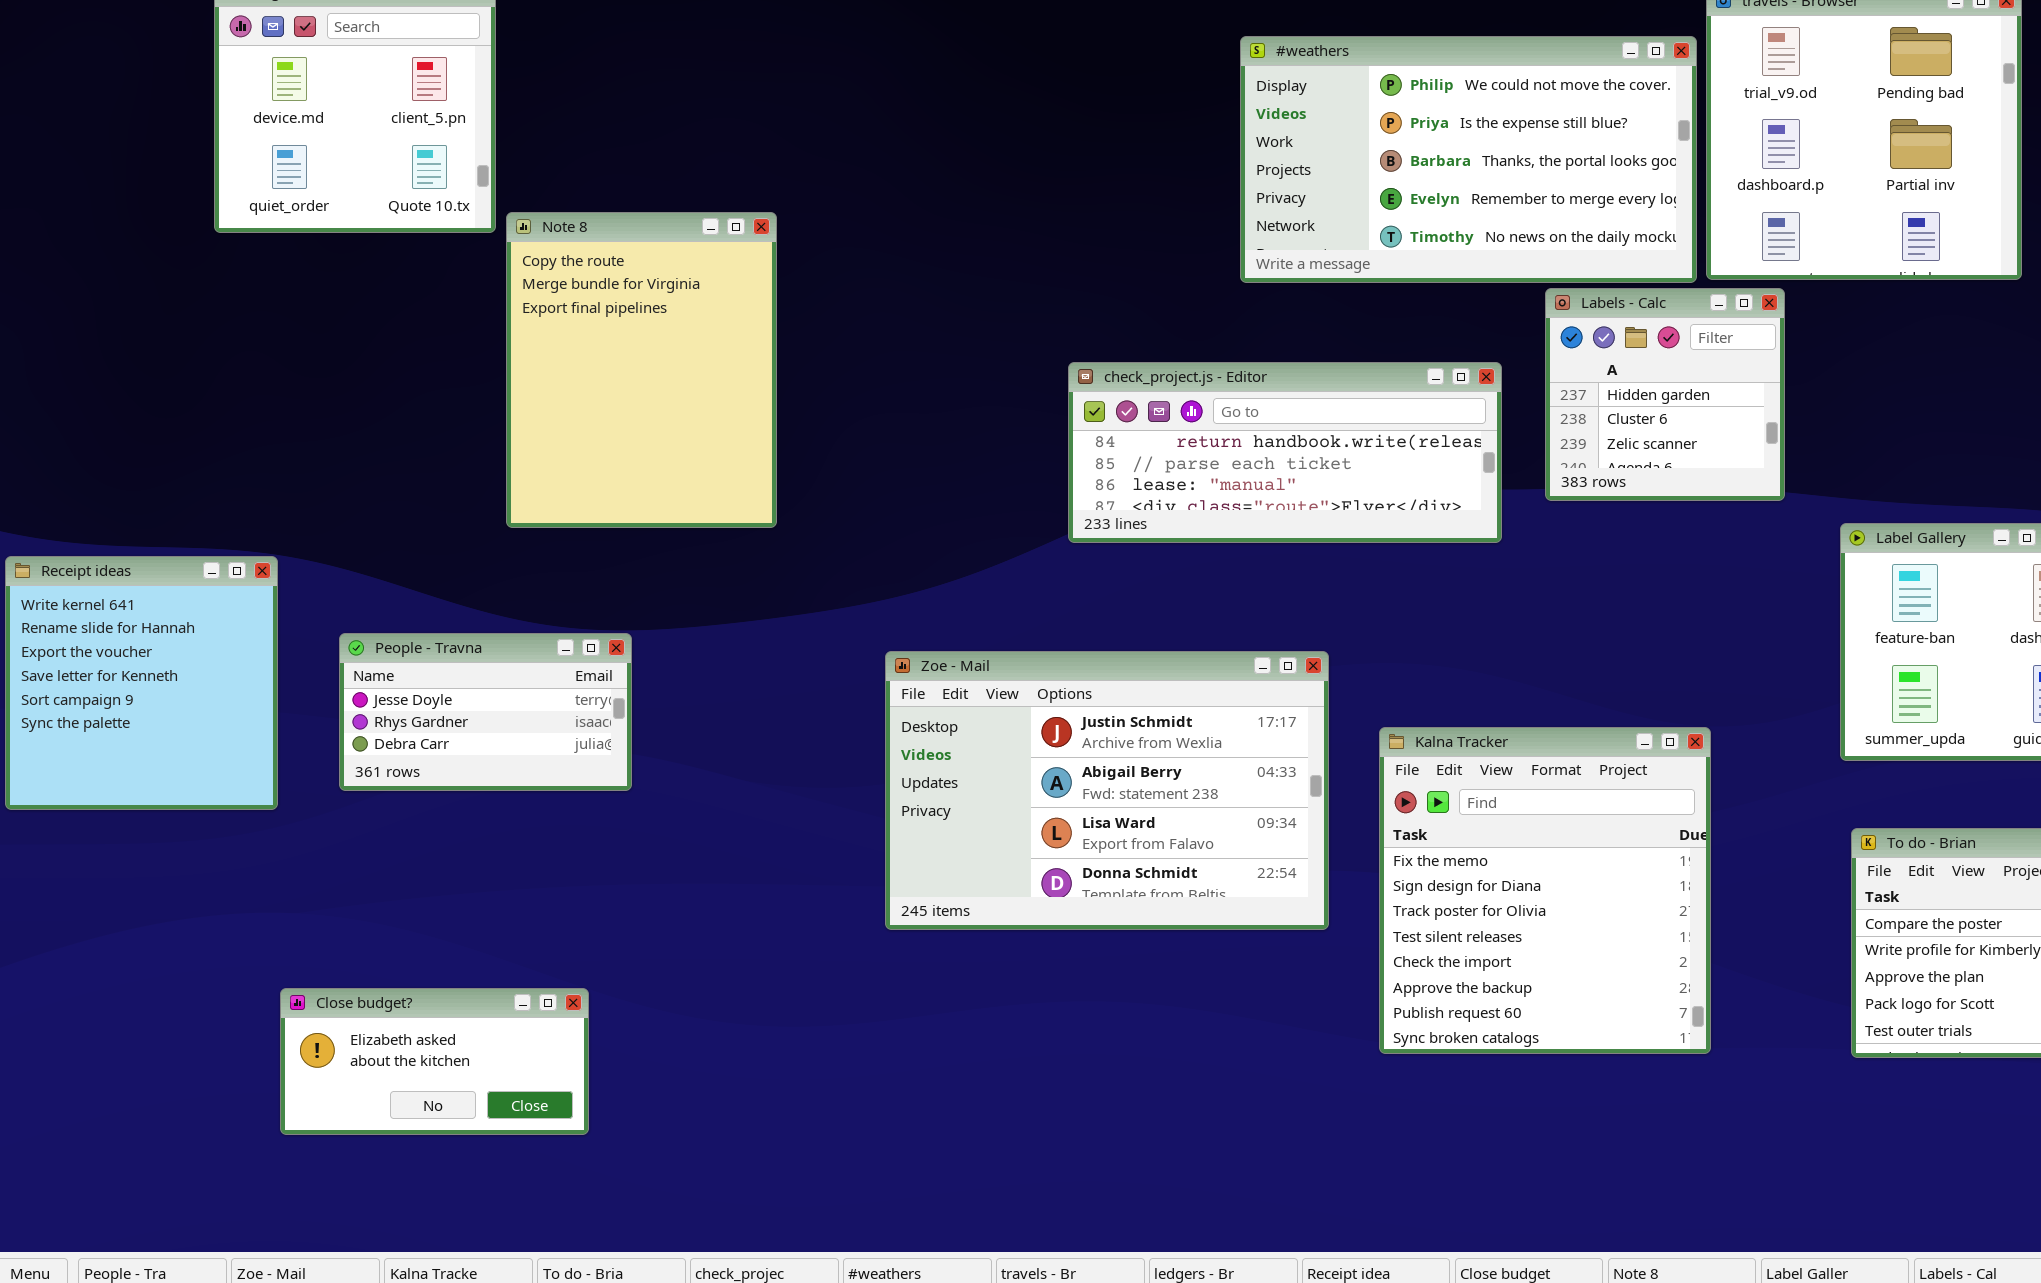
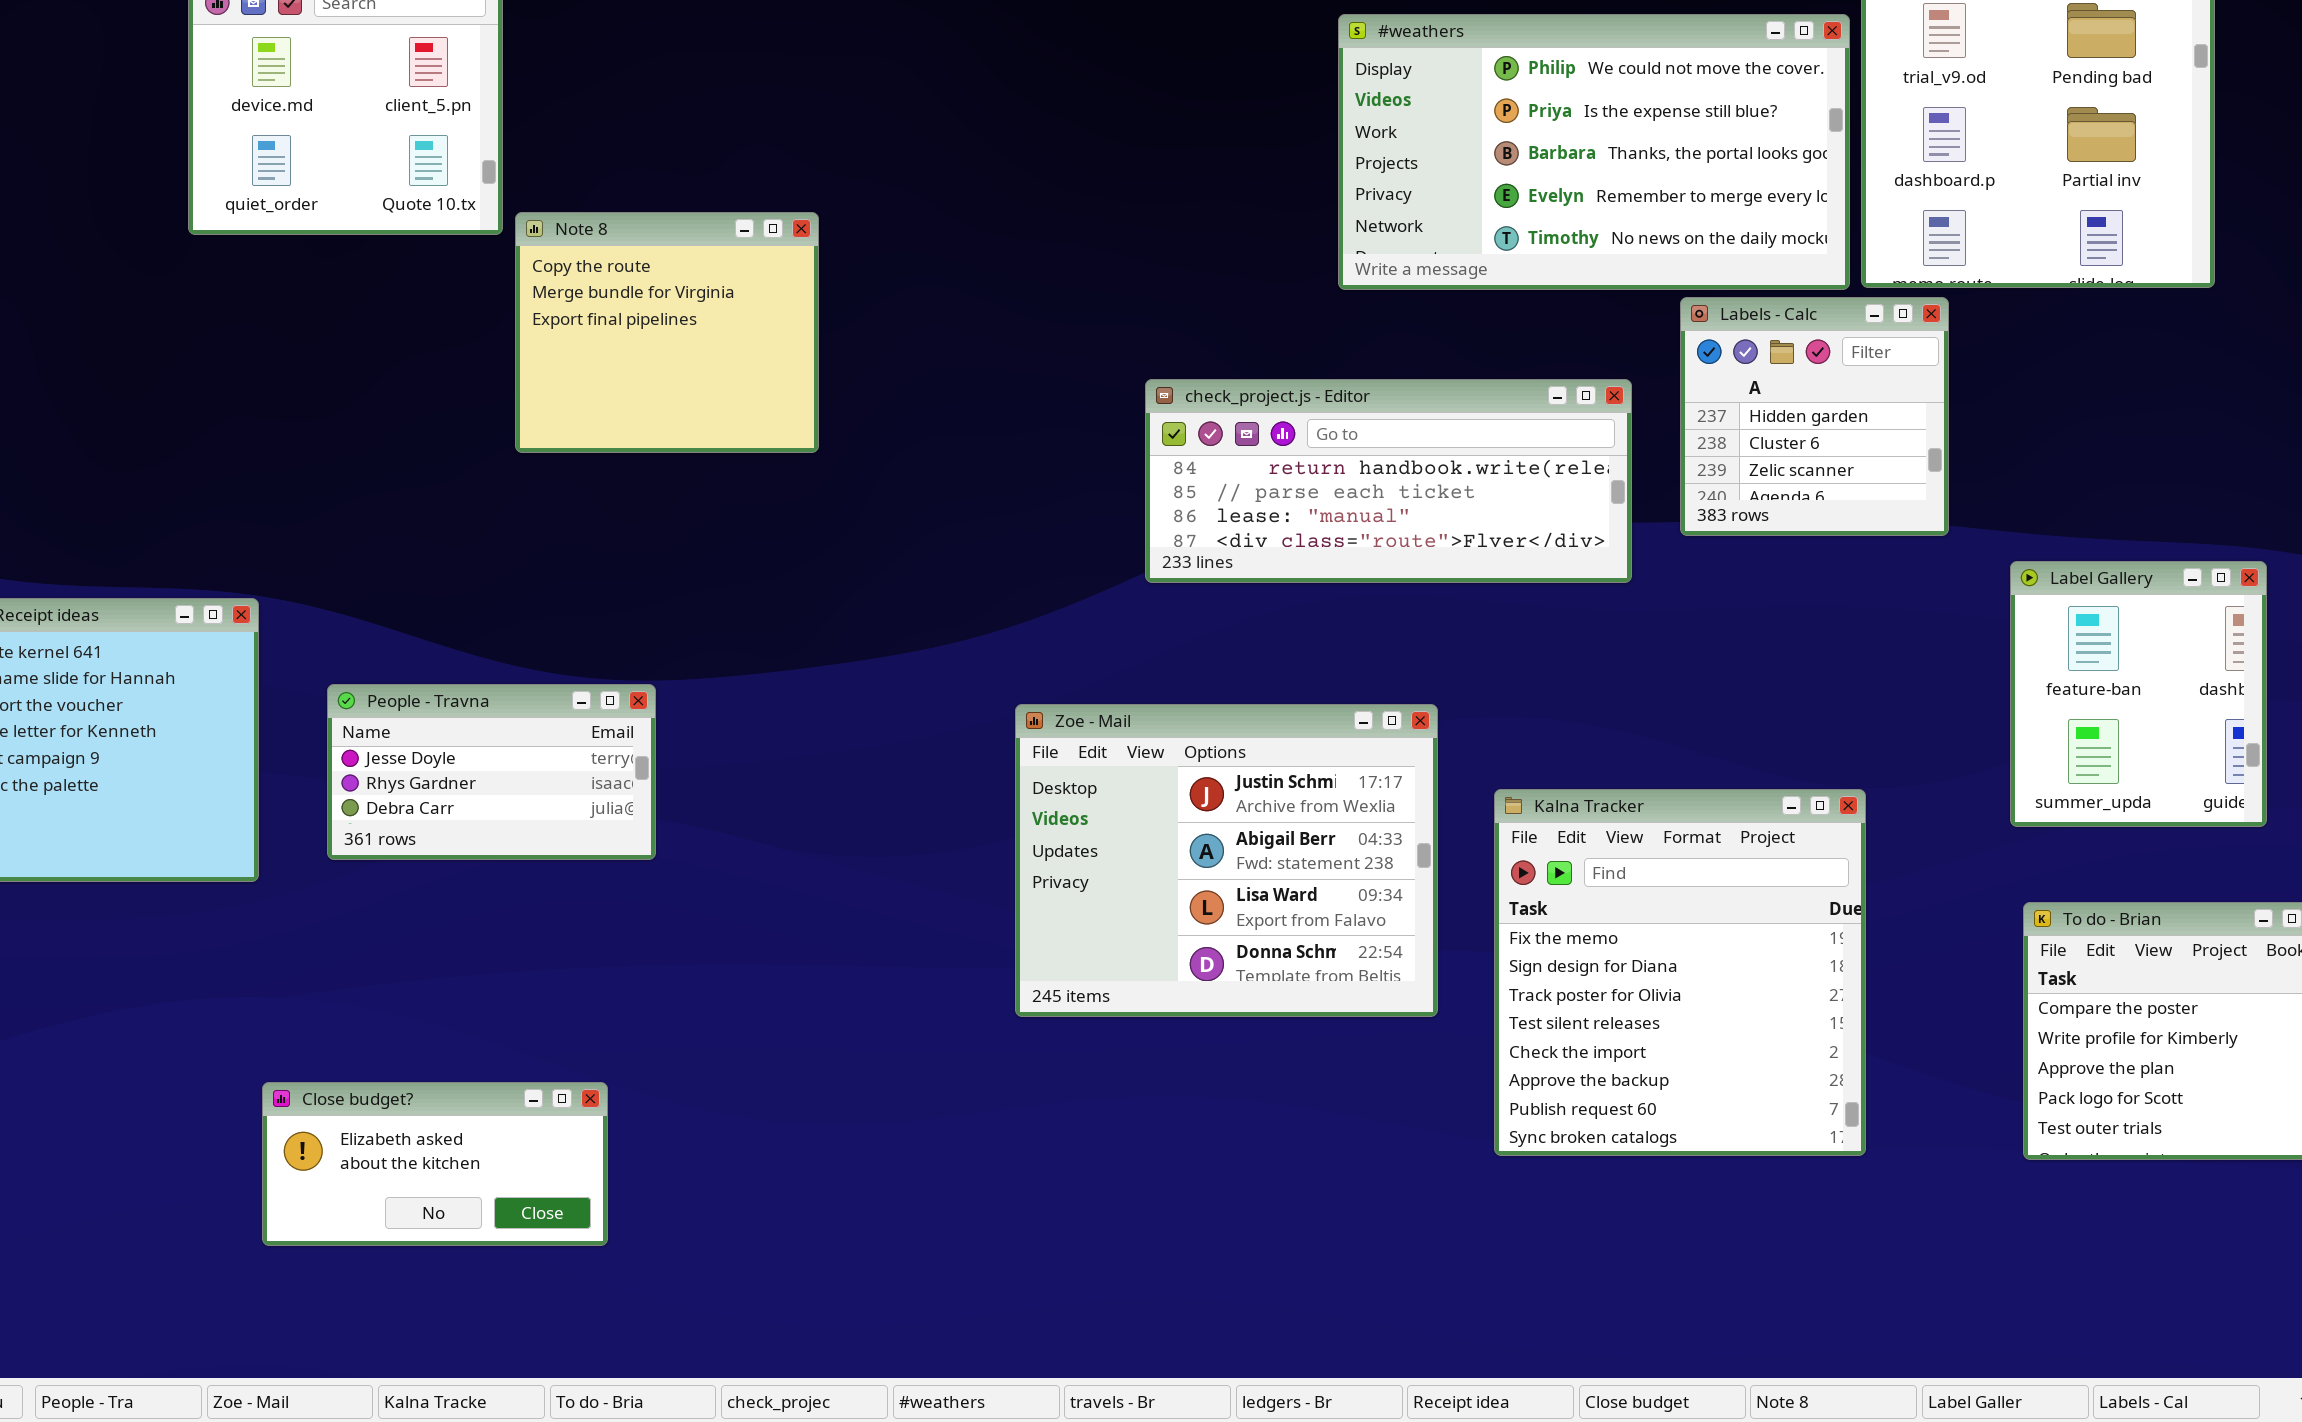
Note 8: [506,212,777,528] -> [515,212,819,453], resized
Zoe - Mail: [885,651,1329,930] -> [1015,704,1438,1017], resized

